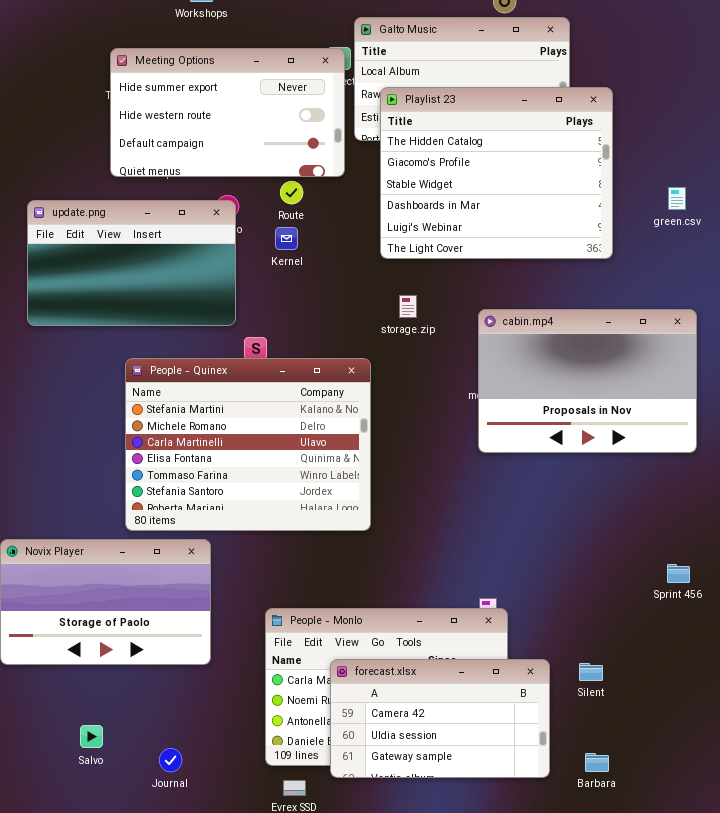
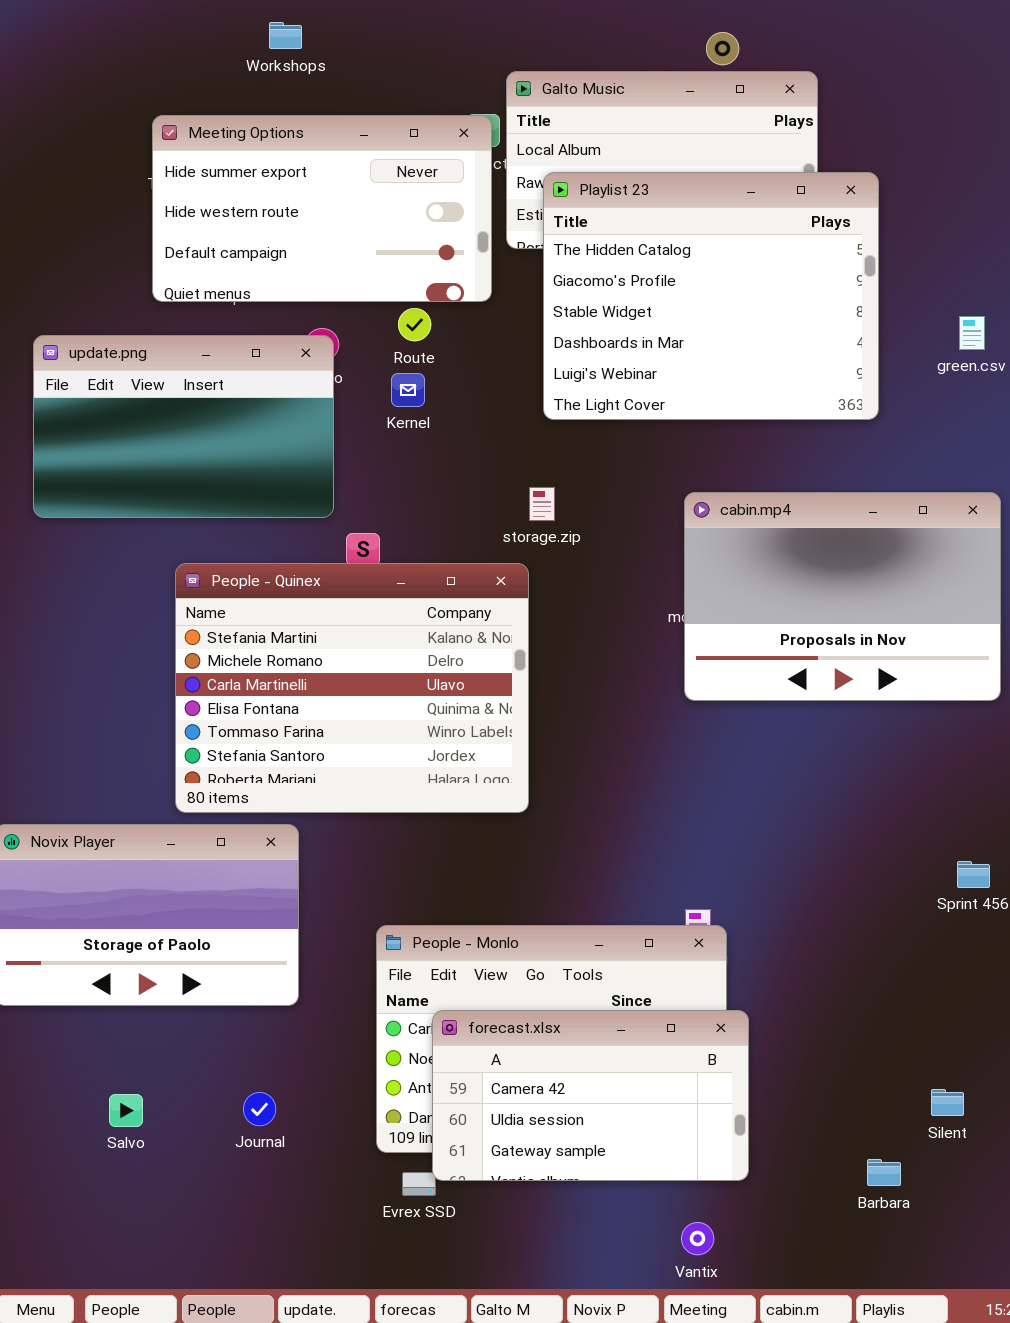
storage.zip: [399,295,417,318] -> [529,487,555,521], moved
forecast.xlsx: [330,659,550,778] -> [432,1010,749,1181], moved
Silent: [579,663,603,681] -> [931,1089,964,1116], moved
Journal: [159,748,182,772] -> [243,1092,276,1126], moved
Barbara: [585,753,609,772] -> [867,1159,901,1186], moved

